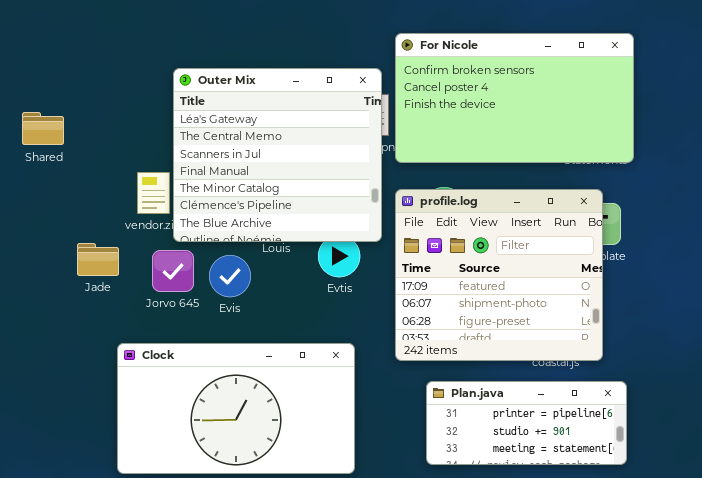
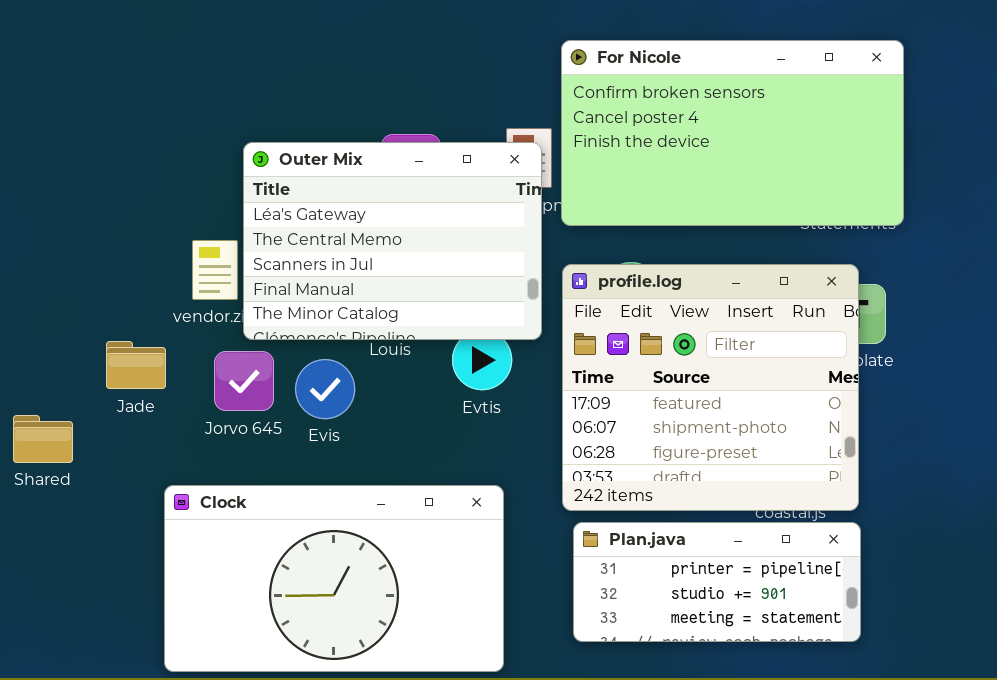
Outer Mix: [173,68,382,242] -> [243,142,542,340], resized
Shared: [22,112,64,145] -> [13,415,73,463], moved
Plan.java: [426,381,627,465] -> [573,522,861,642], moved

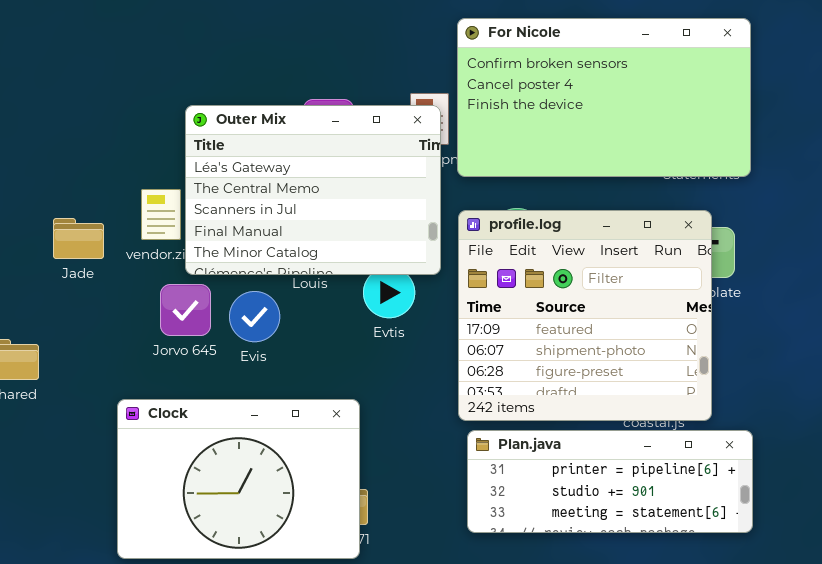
Jade: [106,341,166,389] -> [53,218,104,259], moved
Clock: [164,485,504,672] -> [117,399,360,559], resized
Plan.java: [573,522,861,642] -> [467,430,753,533], resized

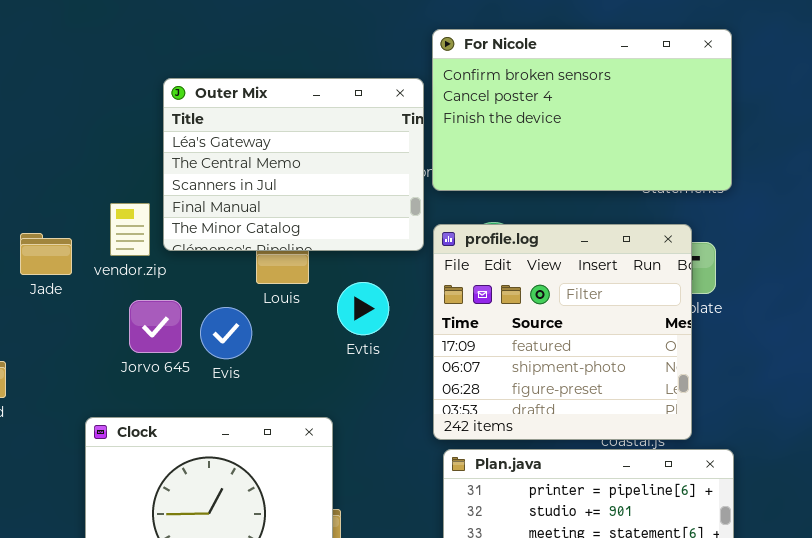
Outer Mix: [185,105,441,275] -> [163,78,424,251], moved

